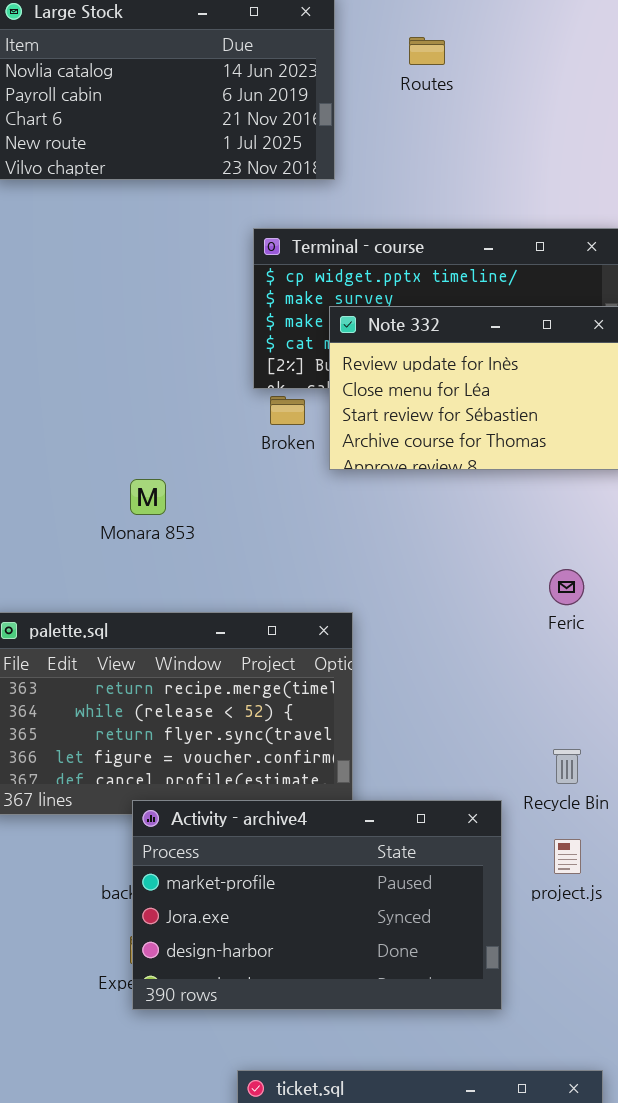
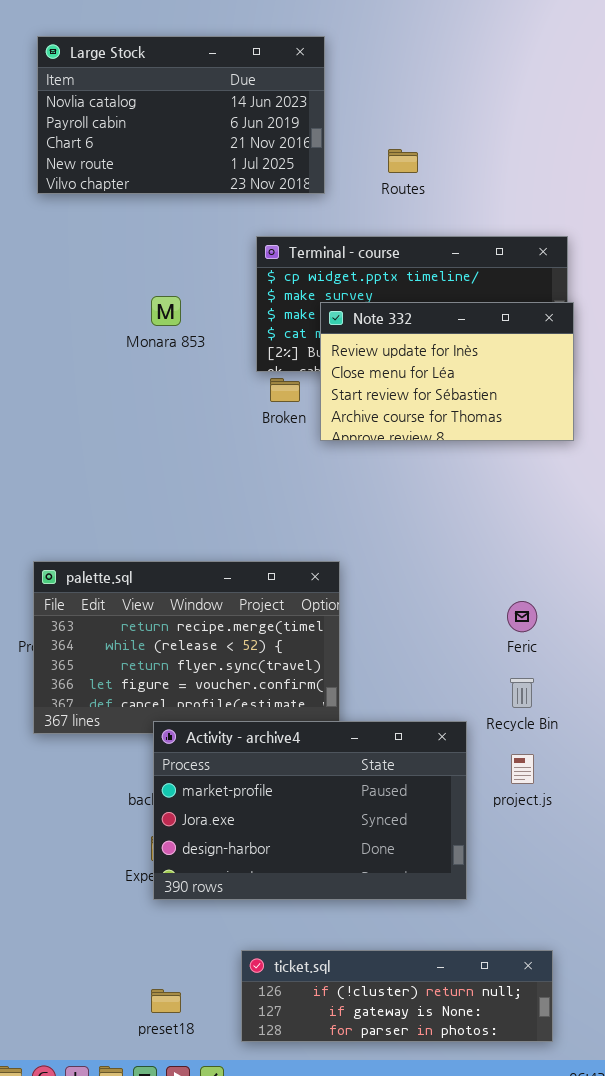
Routes: [409,37,445,65] -> [388,149,418,173], moved
Monara 853: [130,479,166,515] -> [151,296,181,326], moved
Feric: [549,569,584,605] -> [507,601,537,632], moved

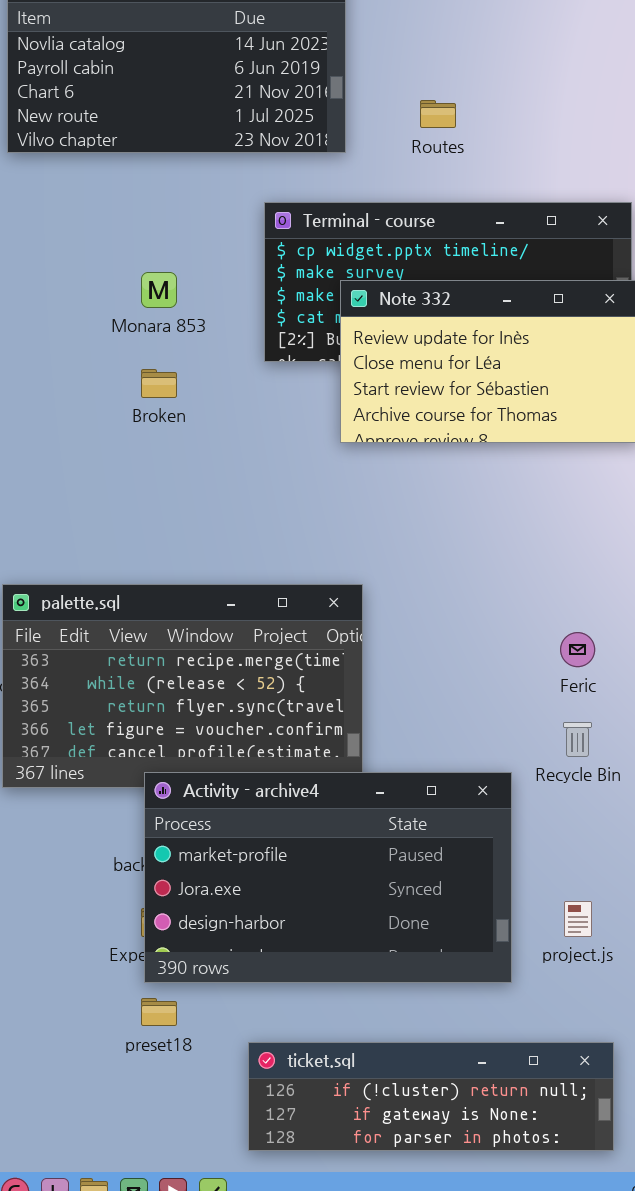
Broken: [270,378,300,402] -> [141,369,177,398], moved
project.js: [511,754,534,784] -> [564,901,592,937], moved
preset18: [151,989,181,1013] -> [141,998,177,1026], moved

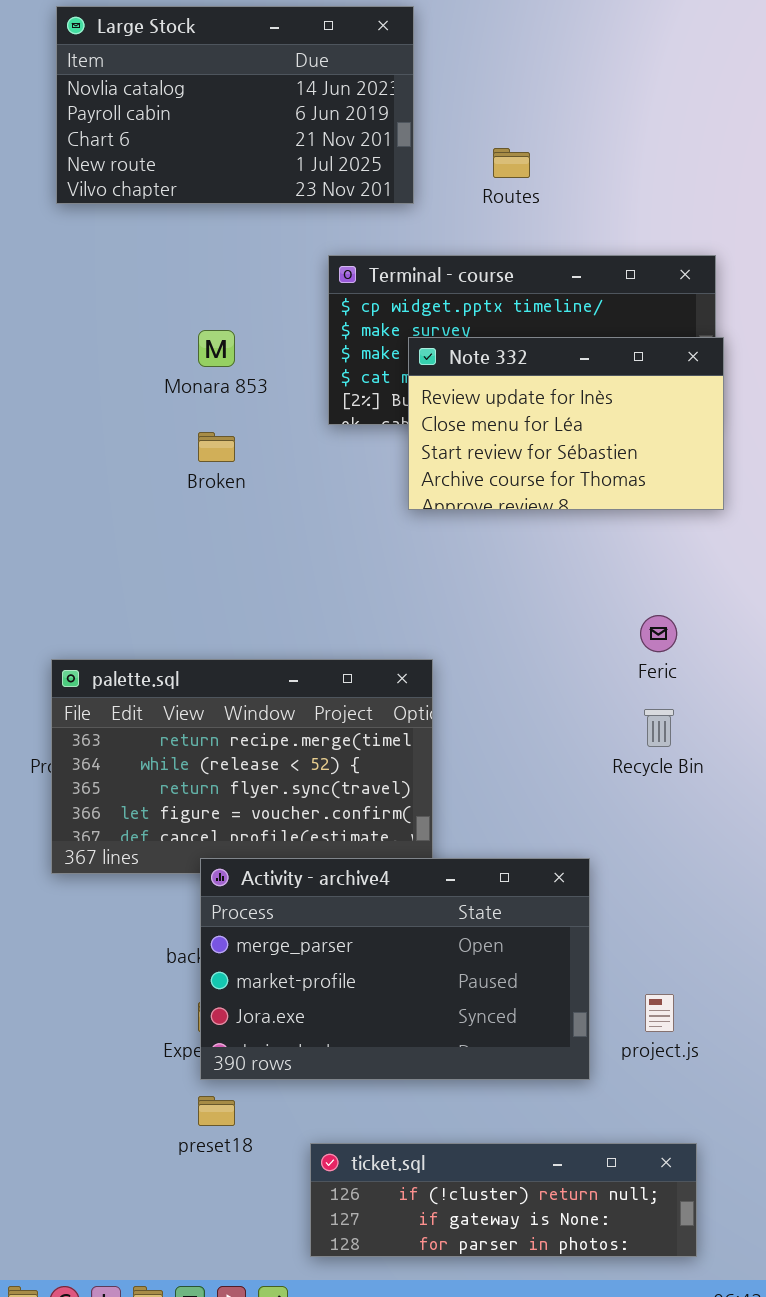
Feric: [560,632,595,667] -> [640,615,677,652], moved
Recycle Bin: [563,722,592,757] -> [644,709,674,747], moved
Activity - archive4: [144,772,512,983] -> [200,858,590,1080], scrolled up 1 row

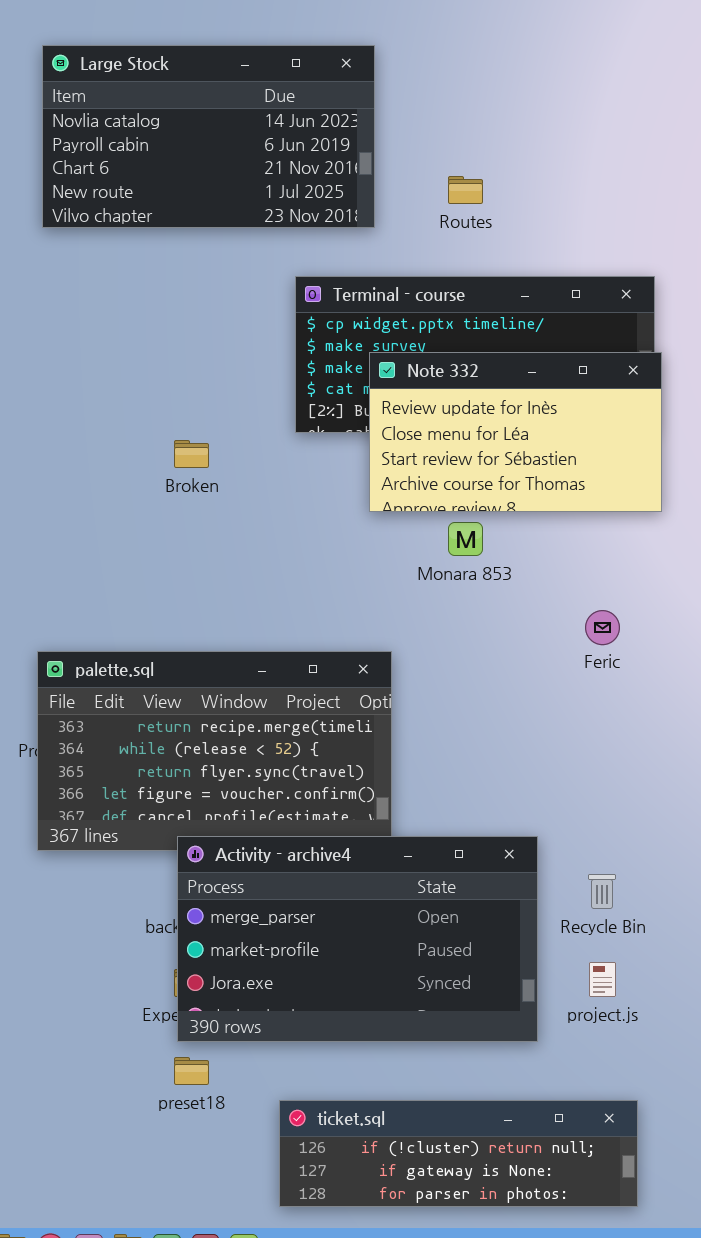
Monara 853: [198,330,235,367] -> [448,522,483,556], moved
Recycle Bin: [644,709,674,747] -> [588,874,616,909], moved

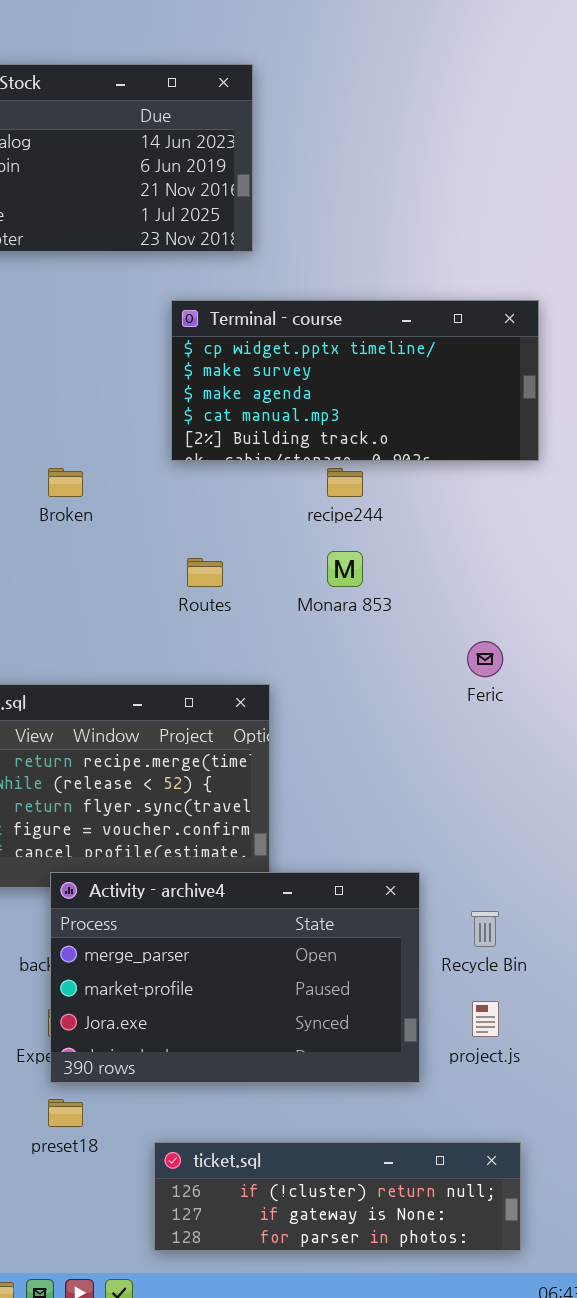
Routes: [448,176,483,204] -> [187,558,223,587], moved
Note 332: [369,352,662,512] -> none, closed

